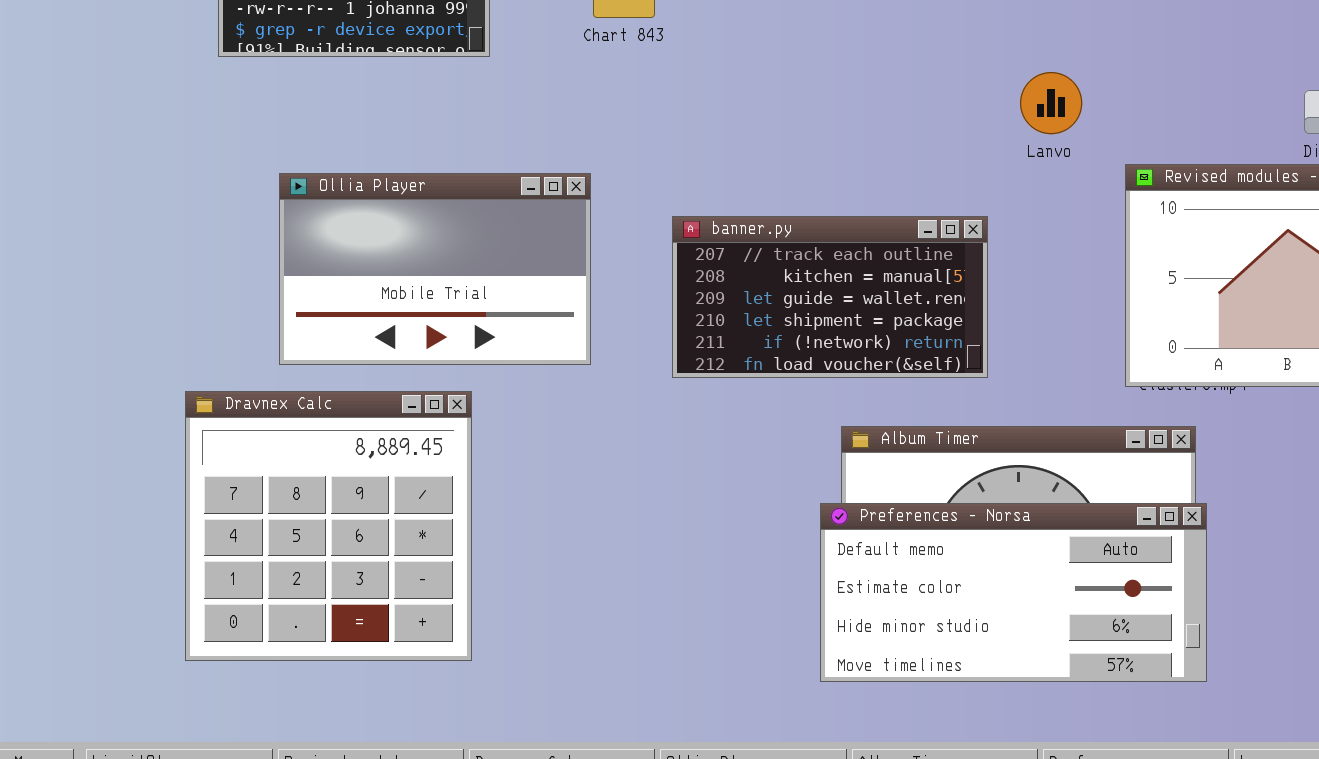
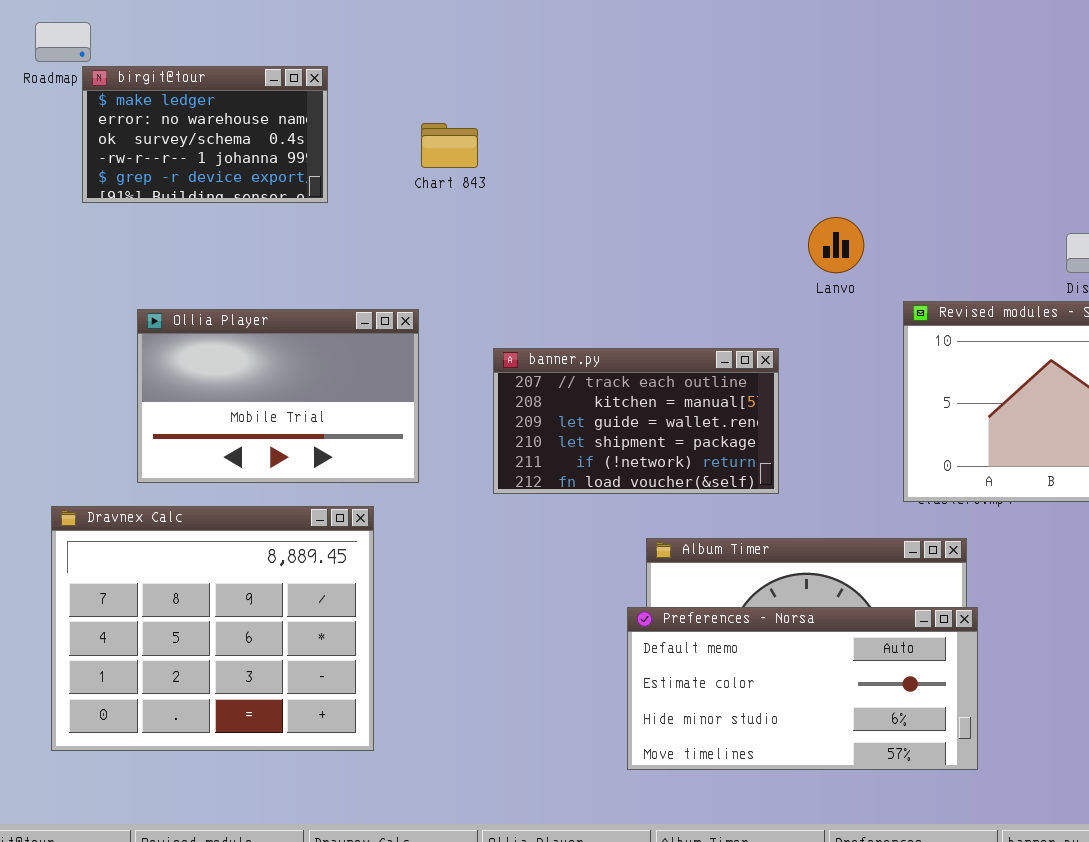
Dravnex Calc: [185,391,472,661] -> [51,506,374,751], resized

